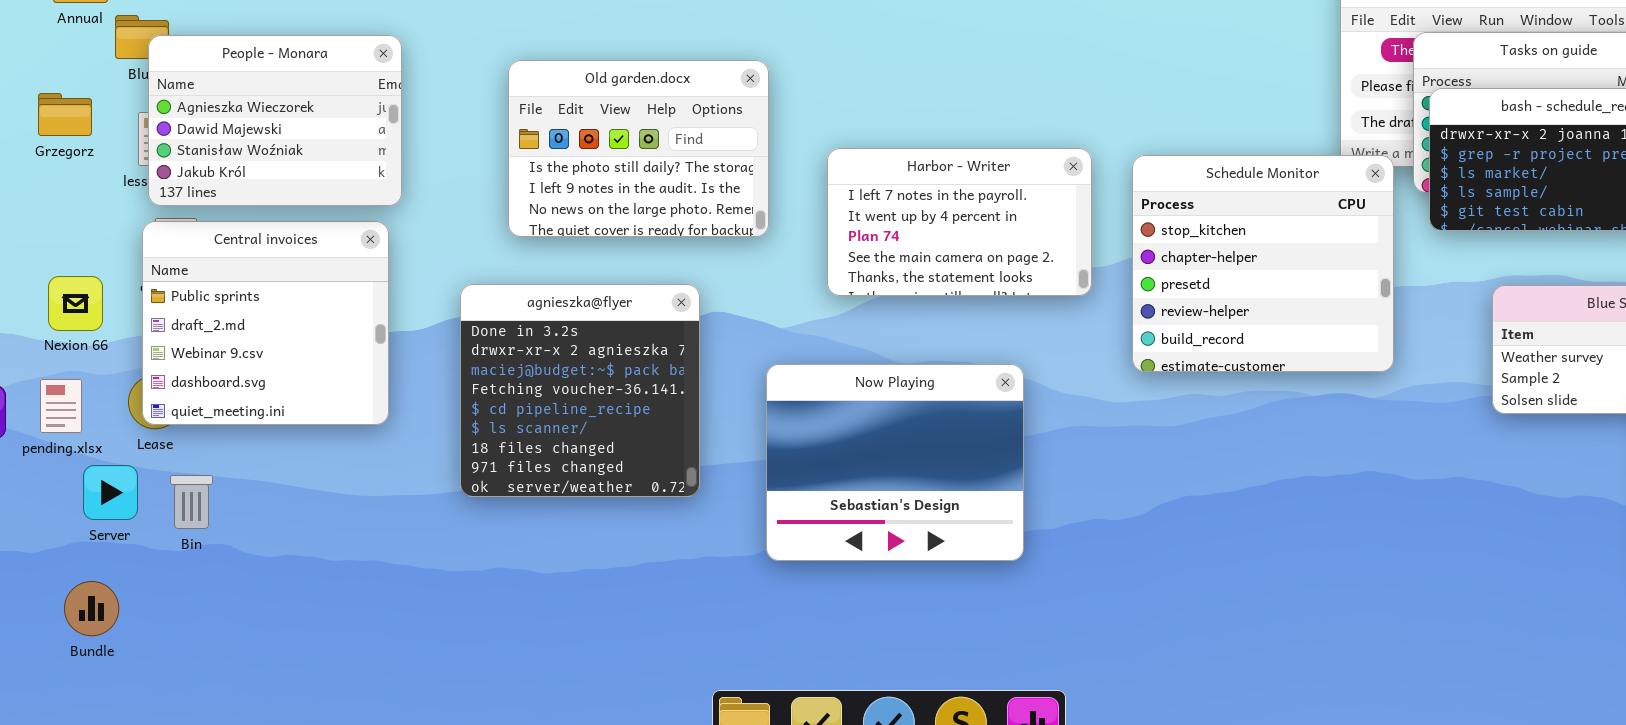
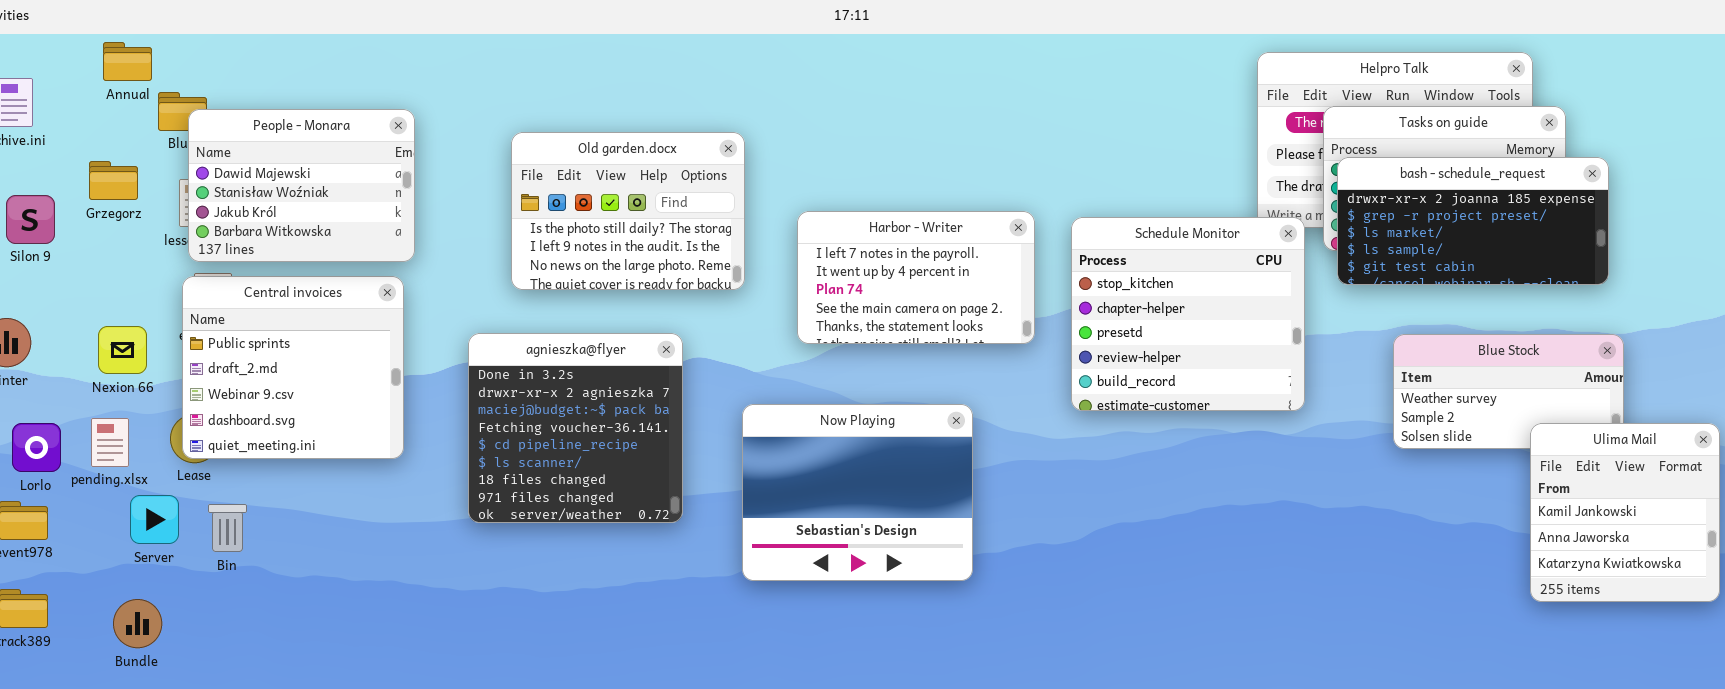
People - Monara: [148,35,402,206] -> [188,109,415,262], scrolled down 1 row

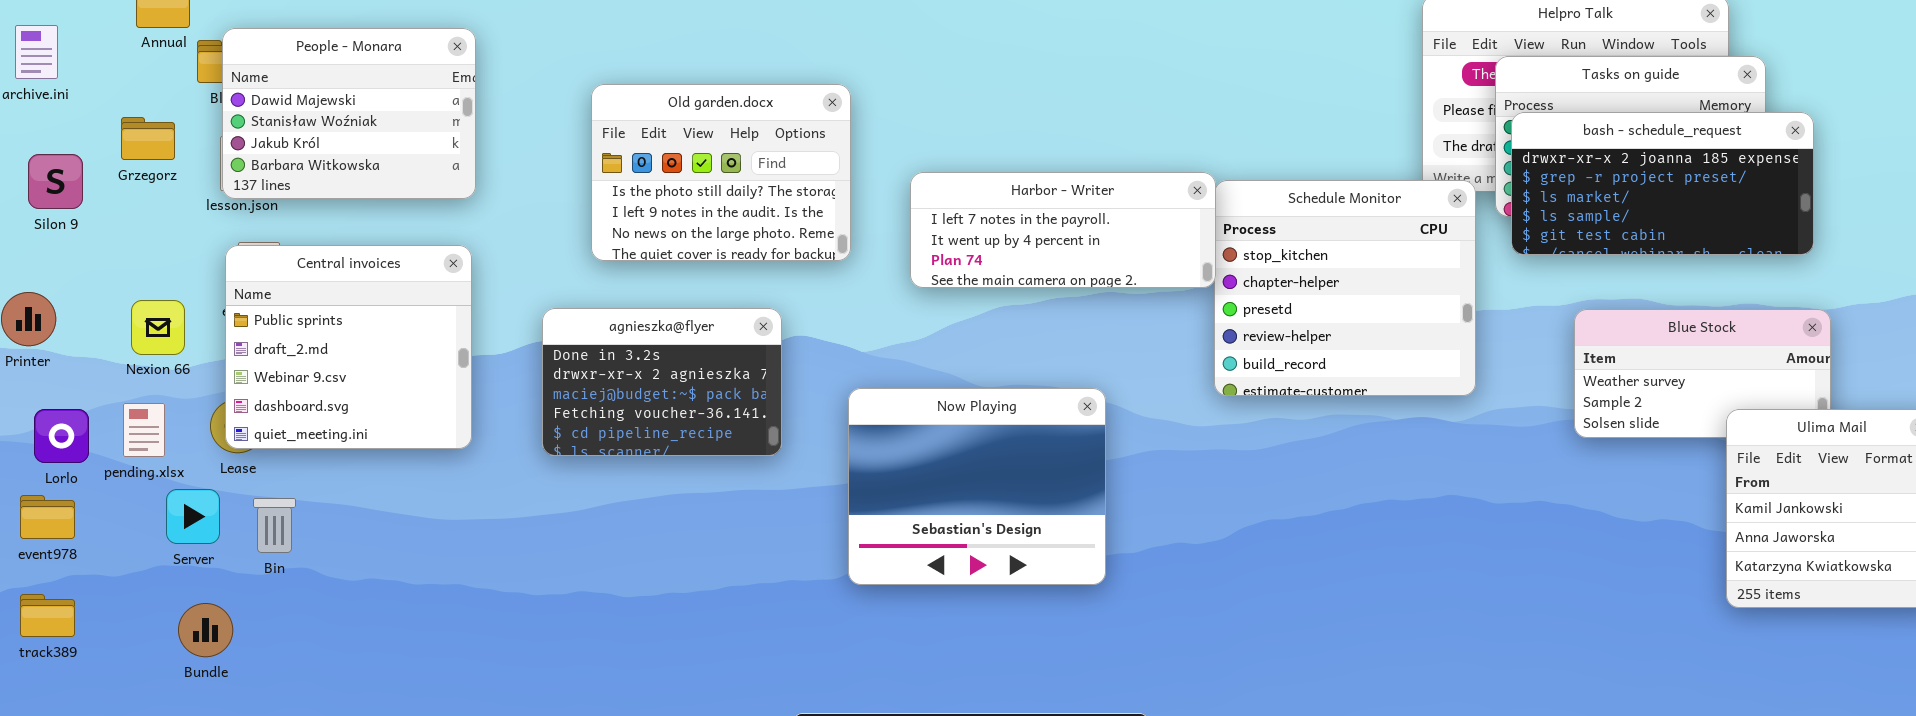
People - Monara: [188,109,415,262] -> [222,28,476,199], moved
Harbor - Writer: [797,211,1035,344] -> [910,172,1216,288], resized
agnieszka@flyer: [468,333,683,523] -> [542,308,782,456], resized
Bundle: [113,599,162,648] -> [178,603,233,657], moved

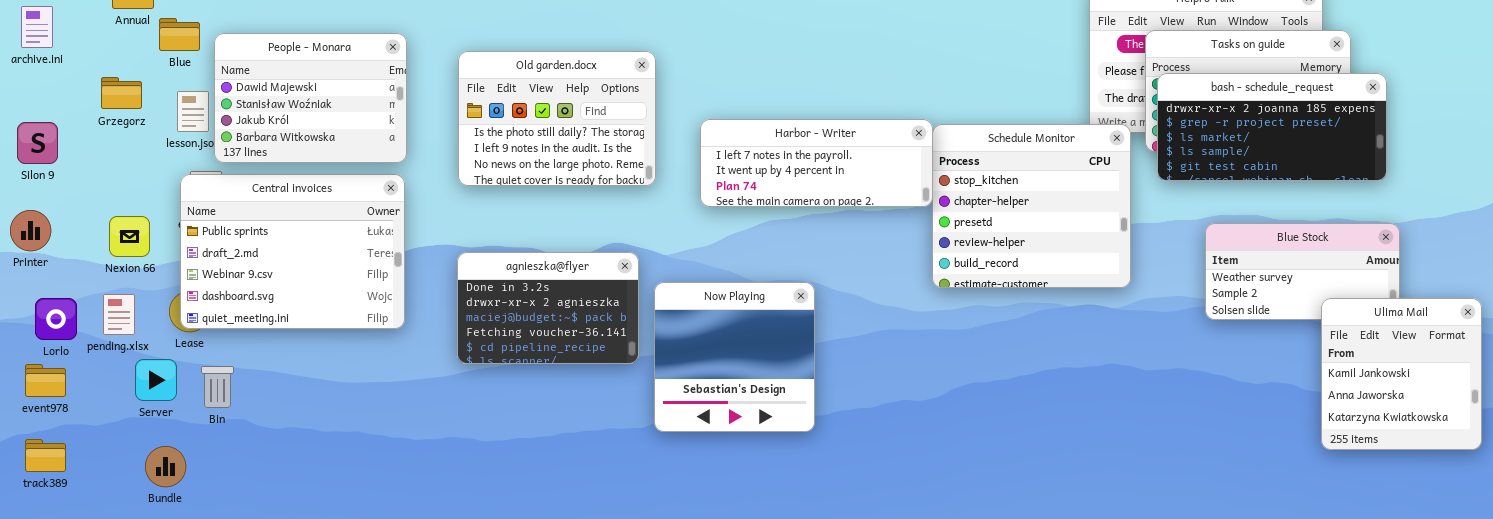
People - Monara: [222,28,476,199] -> [214,33,407,163], moved
Silon 9: [28,154,83,209] -> [17,122,58,164], moved
Central invoices: [225,245,472,449] -> [180,174,405,329], resized
agnieszka@flyer: [542,308,782,456] -> [457,252,639,364], moved
Now Playing: [848,388,1106,585] -> [654,282,815,432], resized

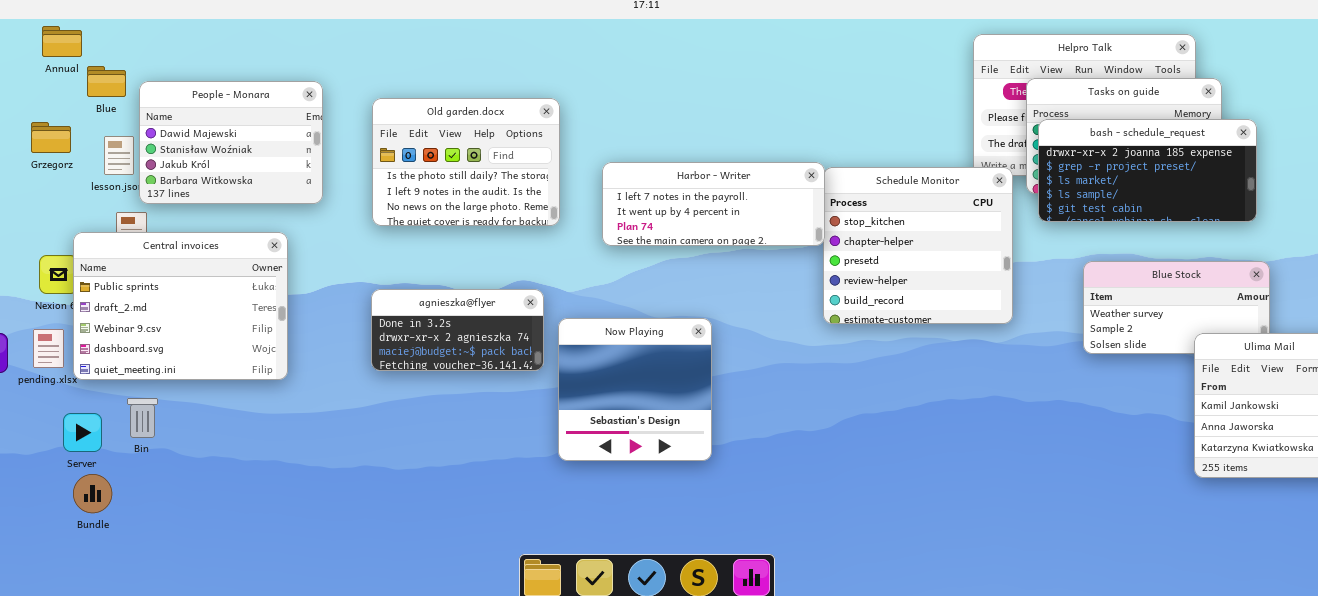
Central invoices: [180,174,405,329] -> [73,232,288,380], moved
agnieszka@flyer: [457,252,639,364] -> [371,289,544,371], resized
Server: [135,359,177,401] -> [63,413,102,452], moved

